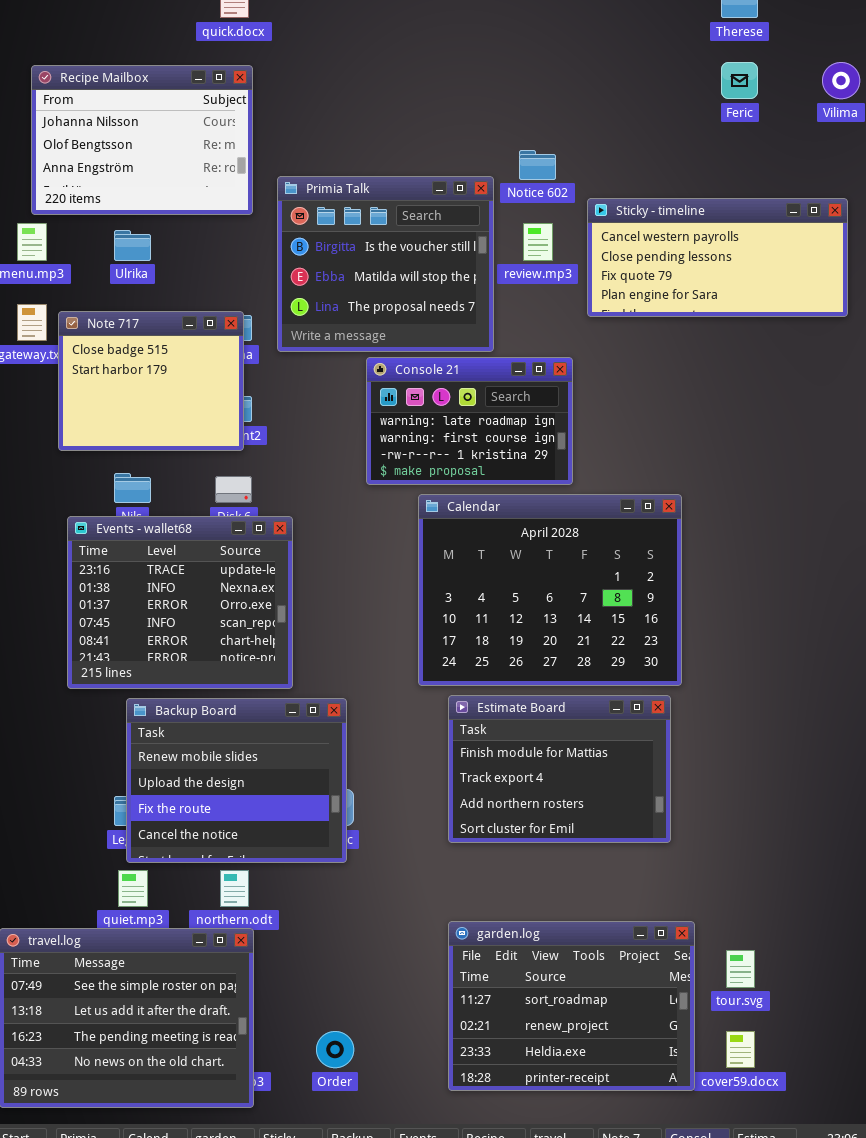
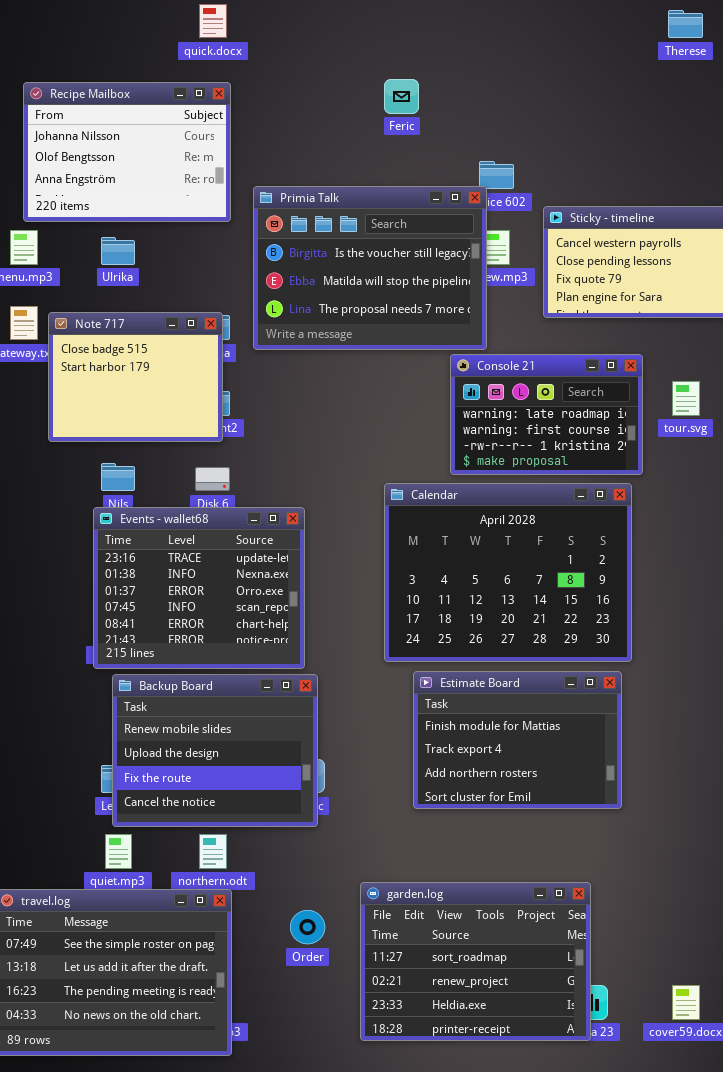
Feric: [721,62,758,99] -> [384,79,419,114], moved
Primia Talk: [277,176,494,352] -> [253,186,487,350], resized
Console 21: [366,357,573,485] -> [450,354,643,475], moved
Events - wallet68: [67,516,293,689] -> [93,507,305,669], moved
garden.log: [448,921,695,1091] -> [360,882,591,1041], moved
tour.svg: [726,950,755,988] -> [672,381,700,416], moved
Order: [316,1031,354,1068] -> [290,910,325,944], moved

